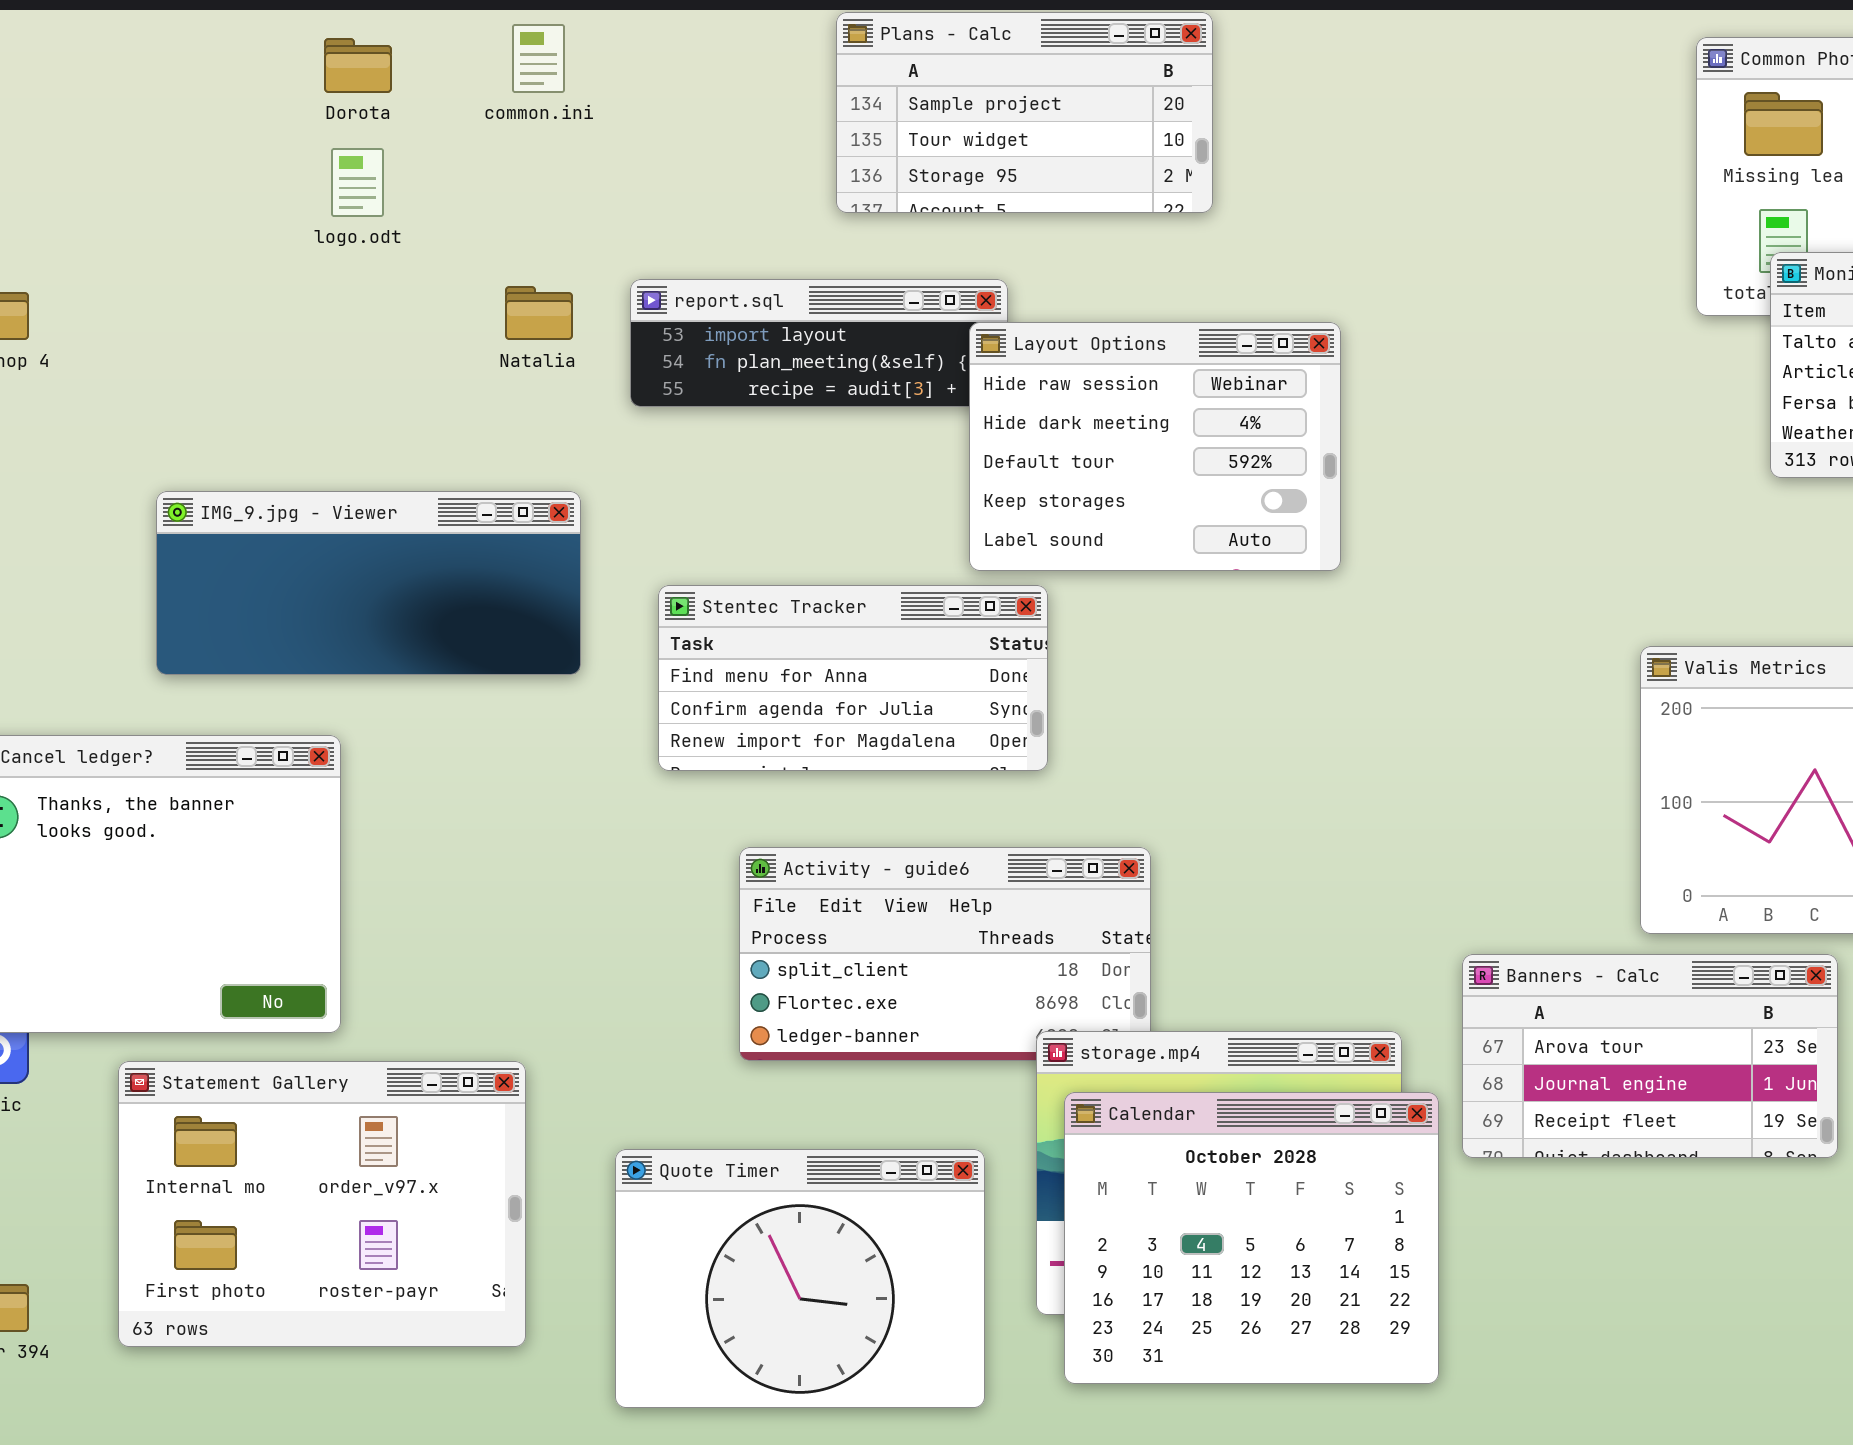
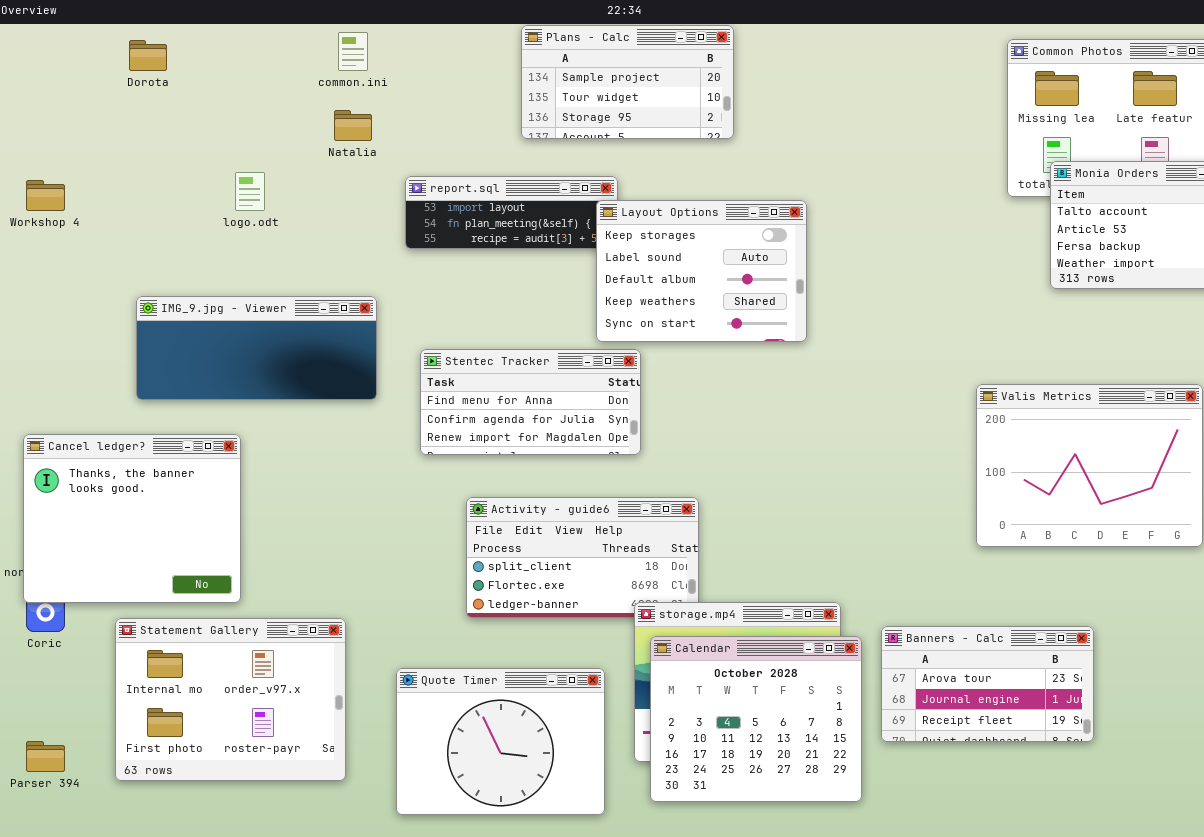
Dorota: [324,38,392,93] -> [129,40,167,71], moved
logo.odt: [331,148,384,217] -> [235,172,265,211], moved
Natalia: [505,286,573,340] -> [334,110,372,141], moved
Layout Options: [969,322,1341,571] -> [596,200,807,342], scrolled down 3 rows
Banners - Calc: [1462,954,1838,1158] -> [881,626,1094,742], moved

